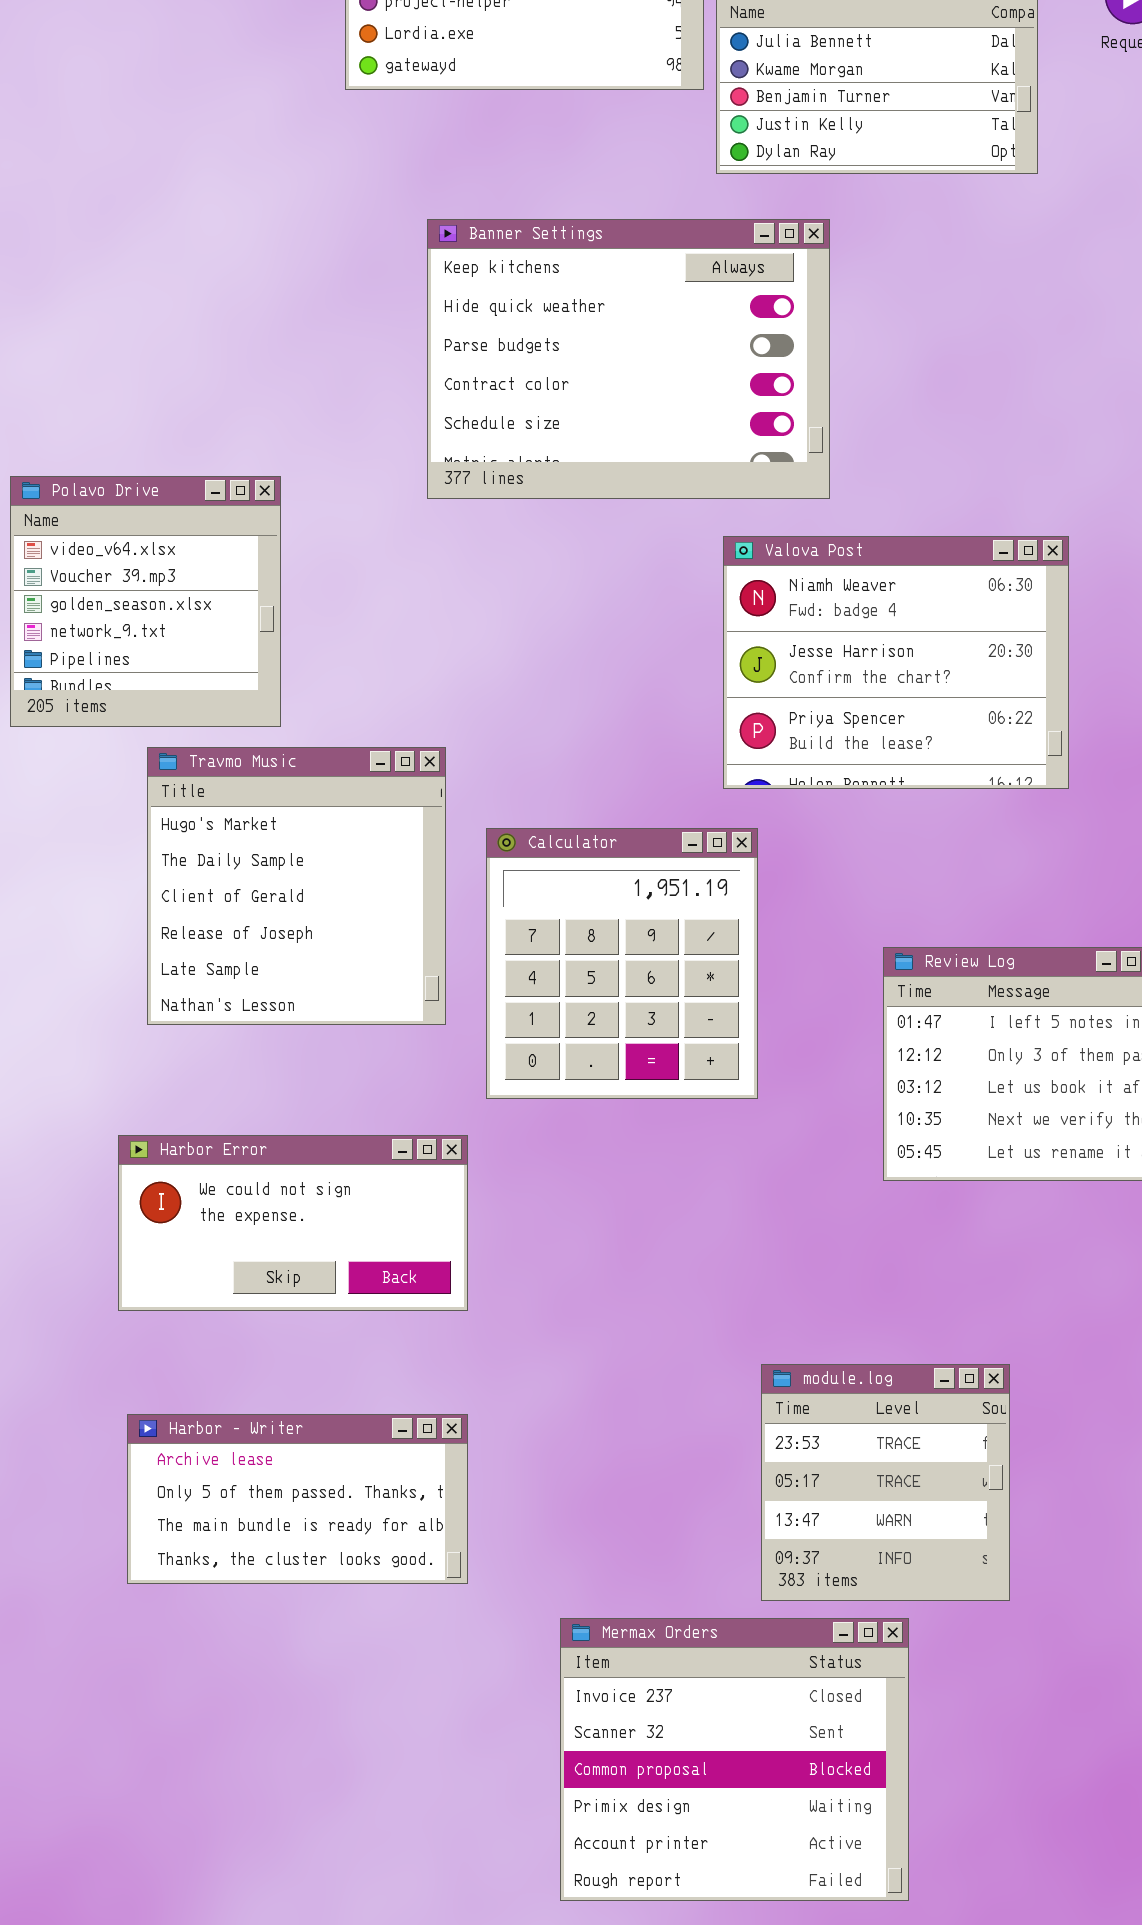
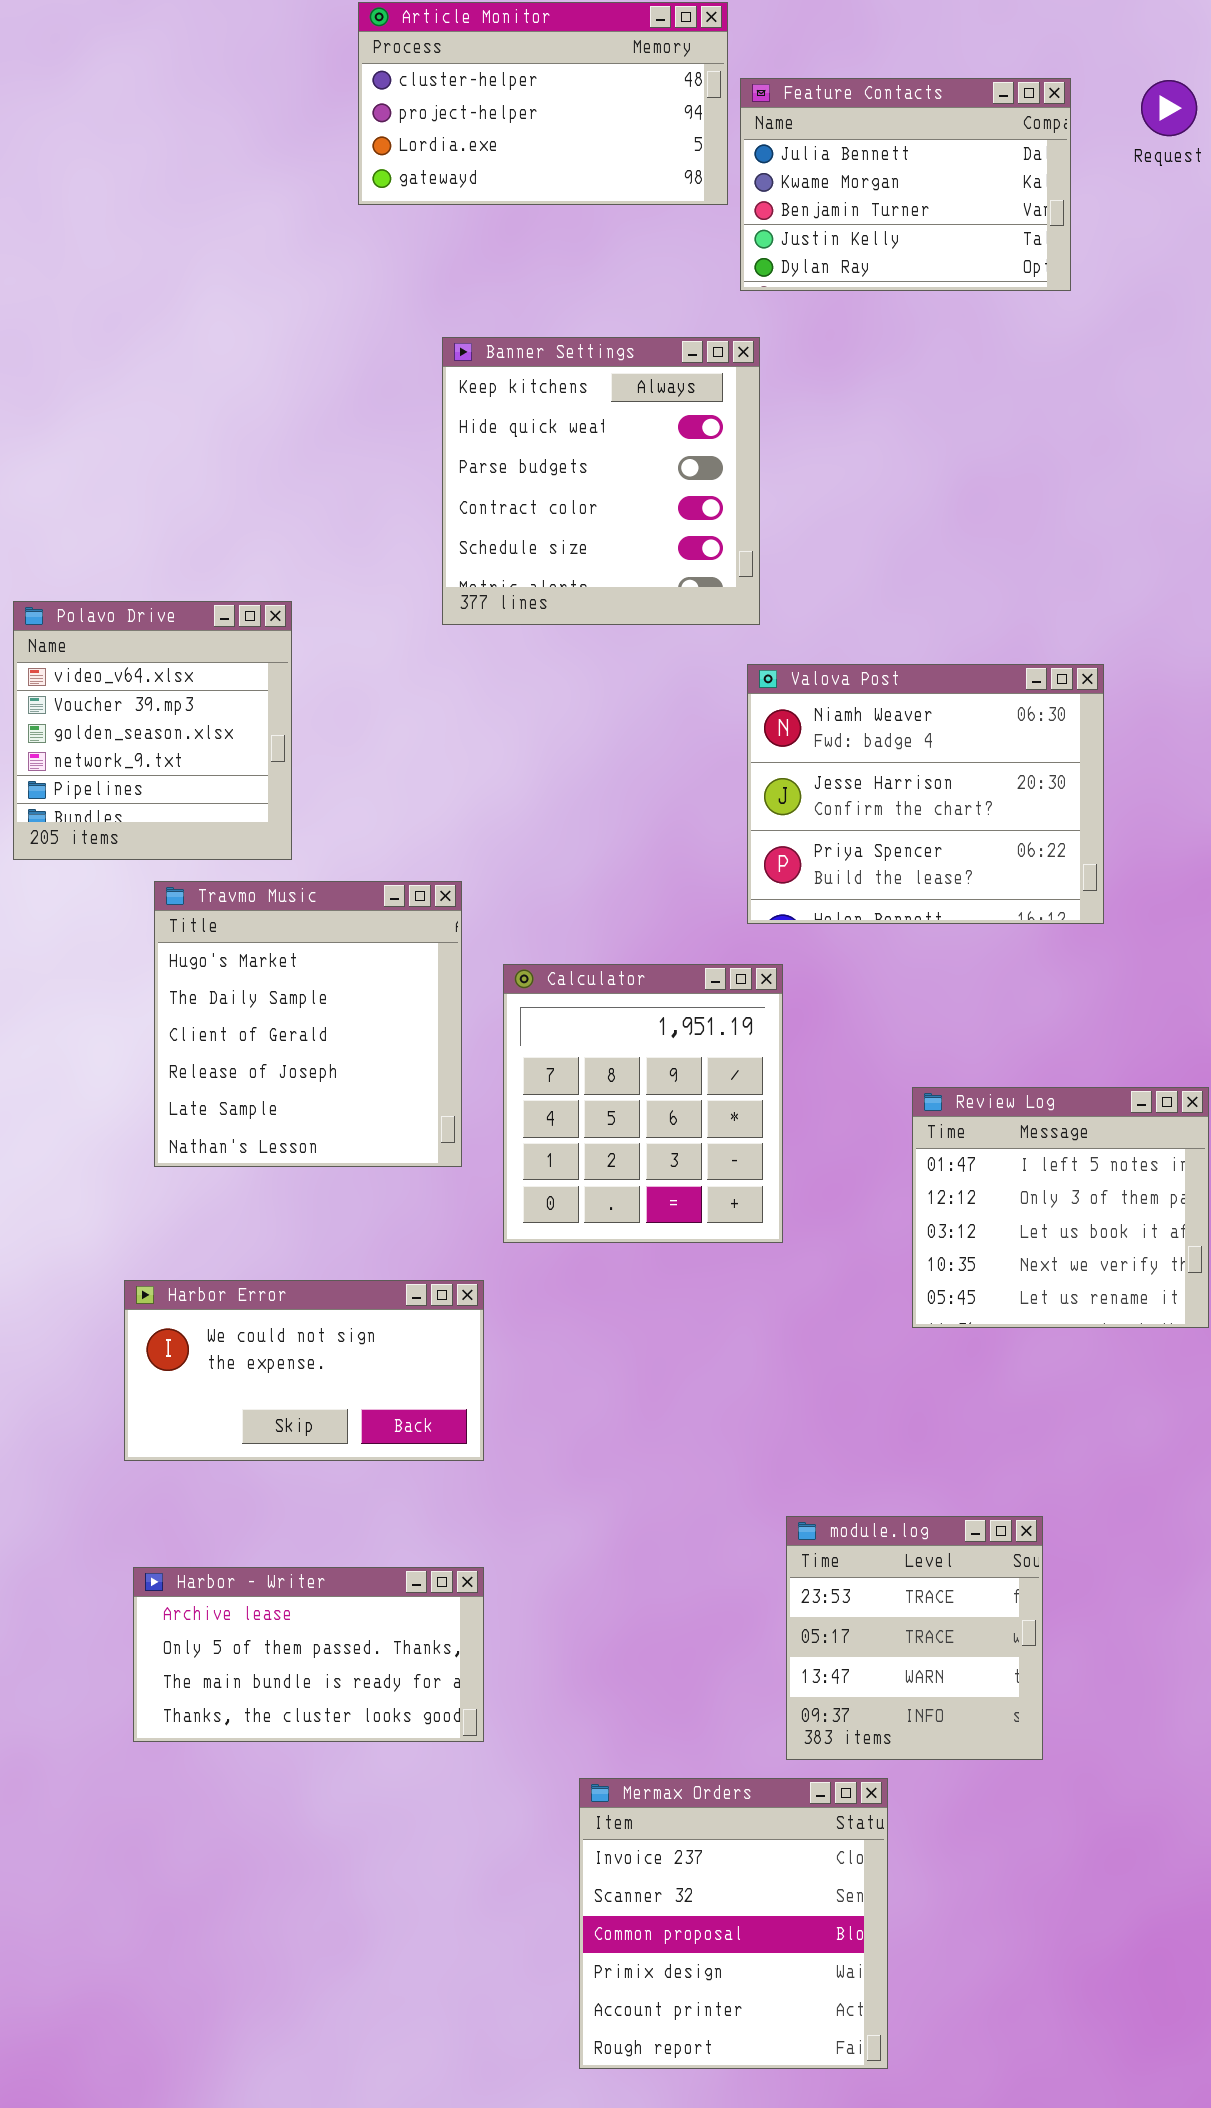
Banner Settings: [427,219,830,499] -> [442,337,760,625], resized
Mermax Orders: [560,1618,909,1901] -> [579,1778,888,2069], resized

